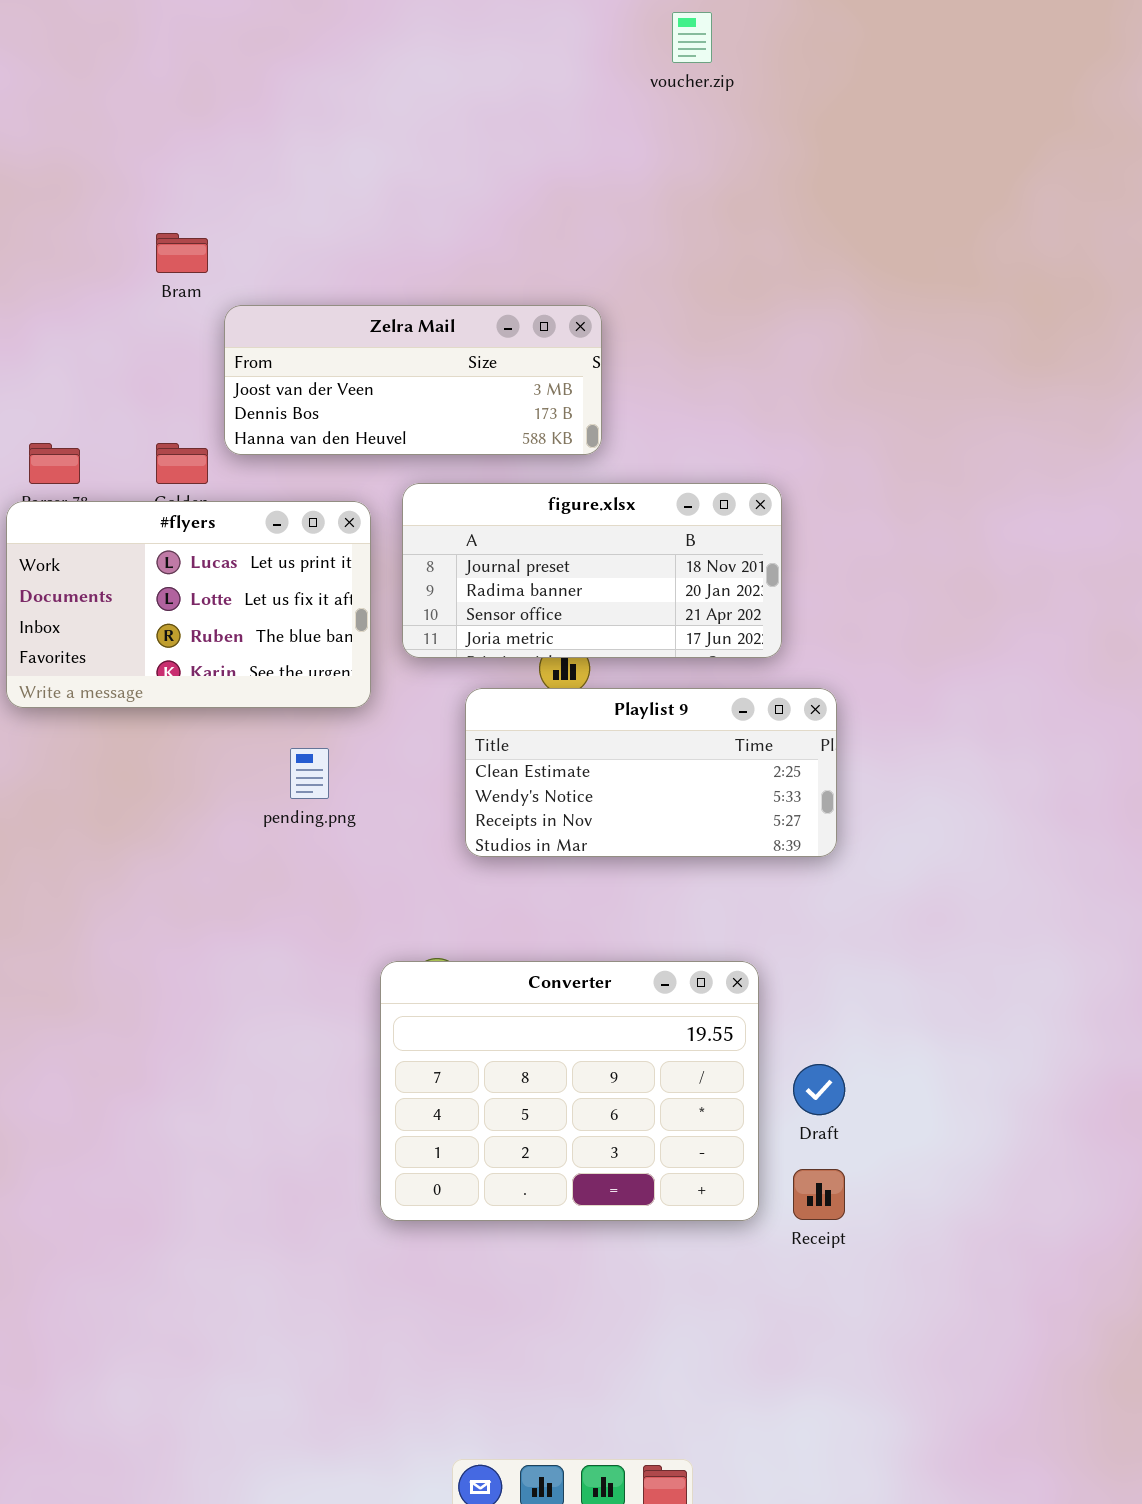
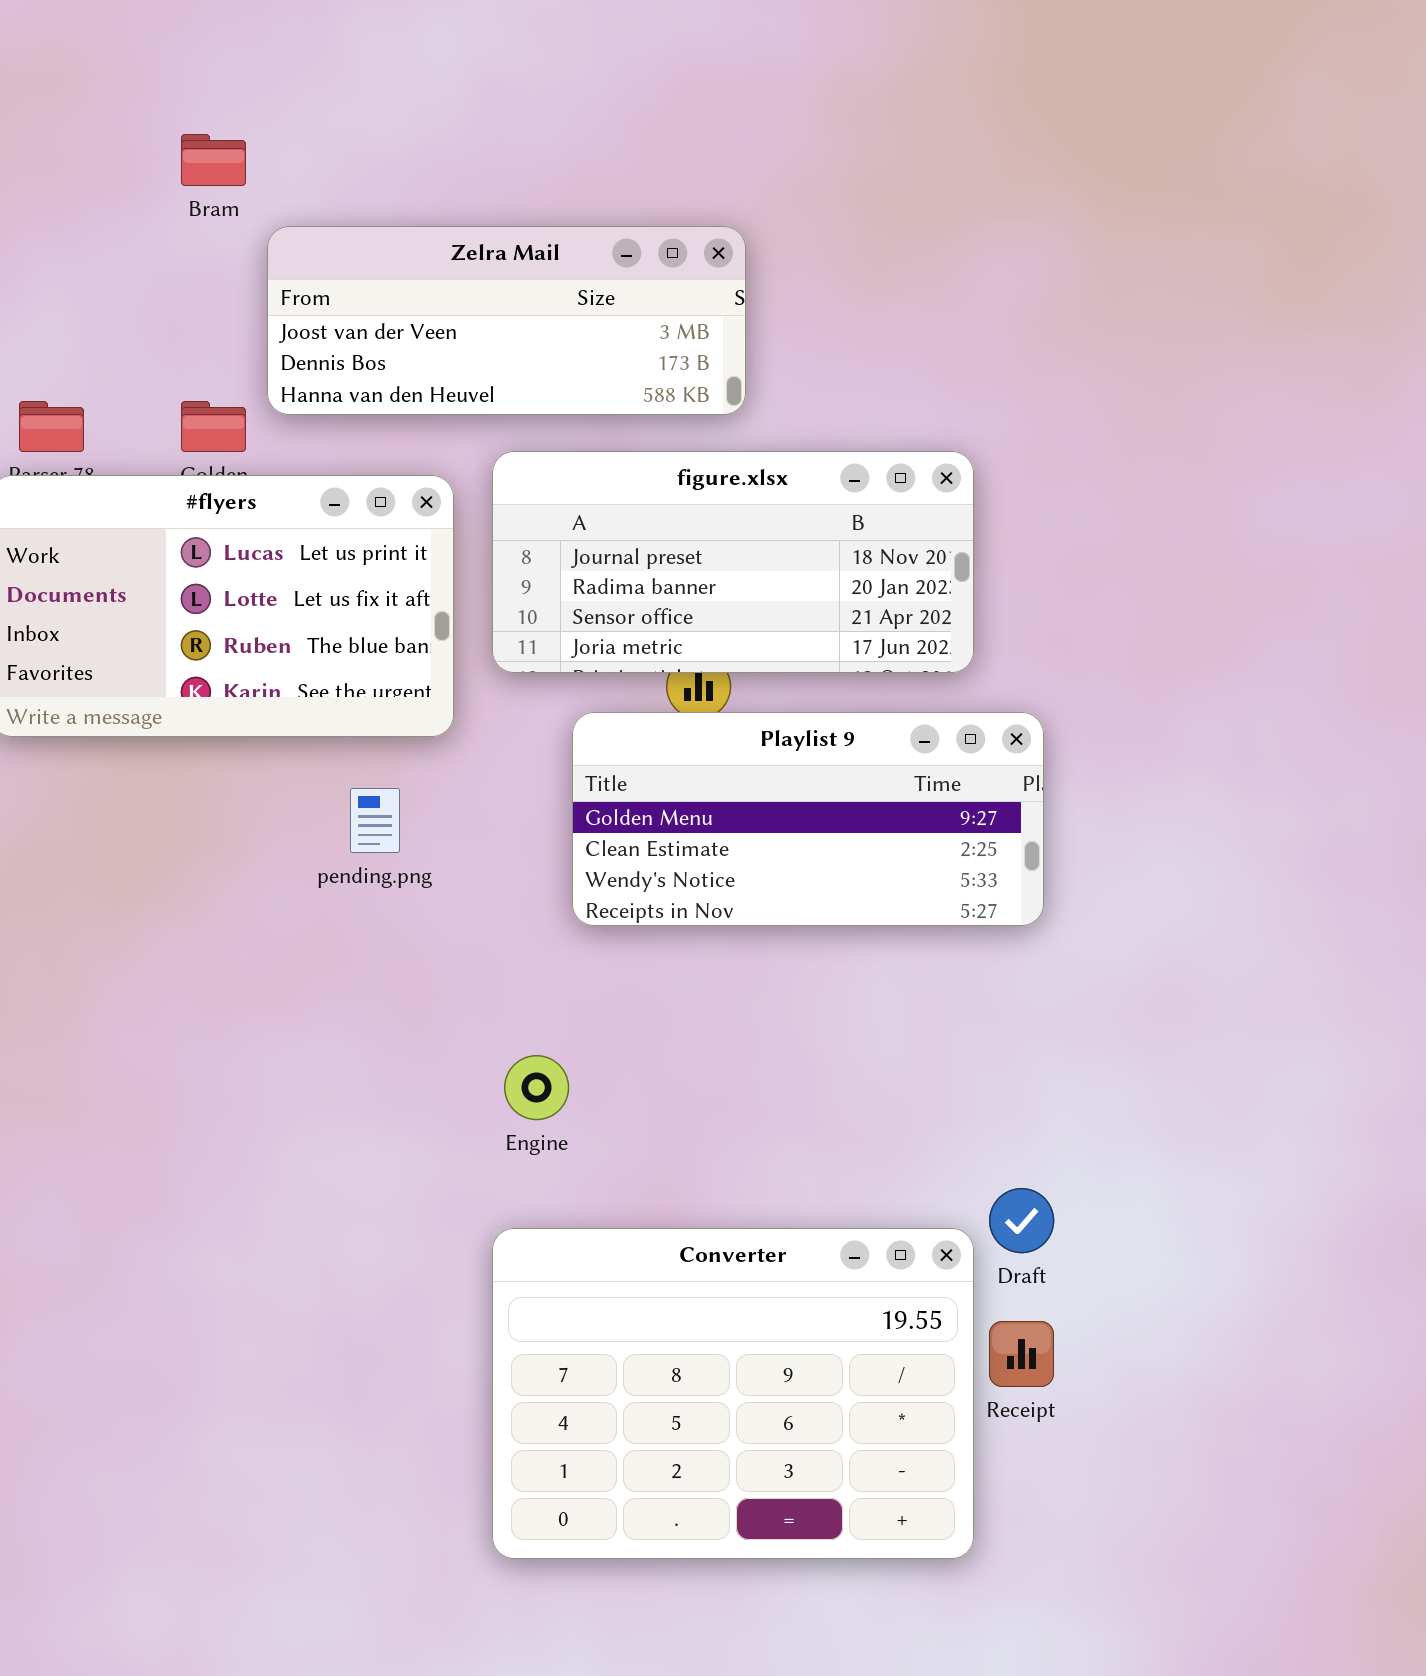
Playlist 9: [465,688,837,857] -> [572,712,1044,926], scrolled up 1 row
Converter: [380,961,759,1221] -> [492,1228,974,1559], moved

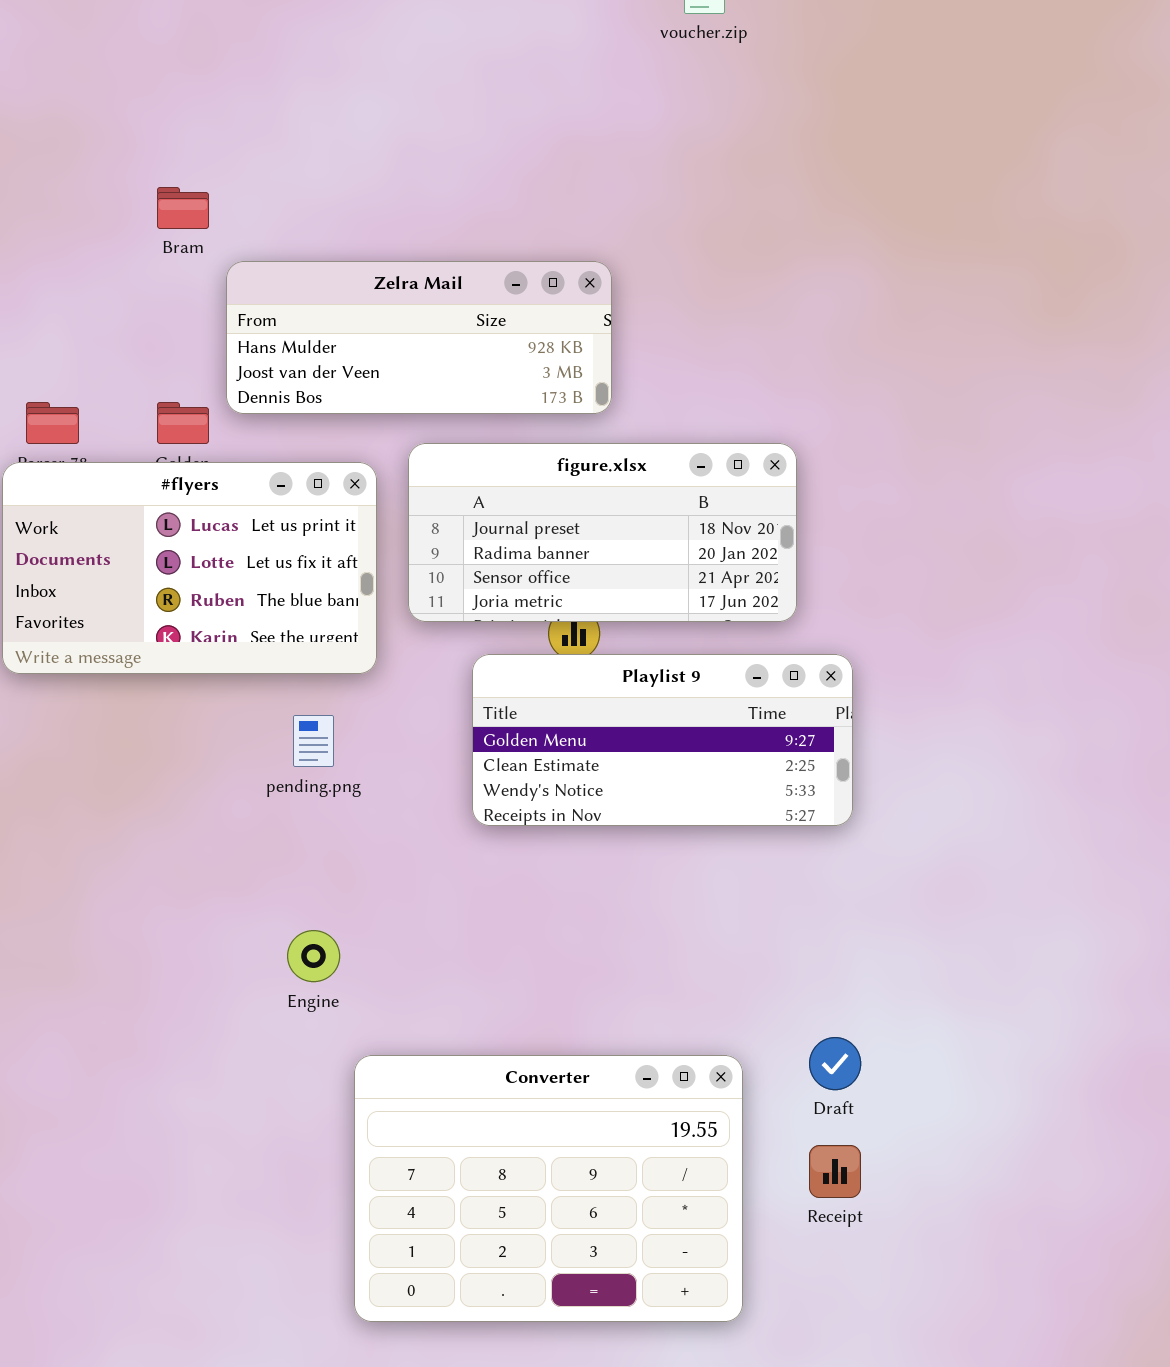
Zelra Mail: [267,226,746,415] -> [226,261,612,414], scrolled up 1 row
Engine: [504,1055,569,1120] -> [287,930,340,982], moved
Converter: [492,1228,974,1559] -> [354,1055,743,1322], moved

